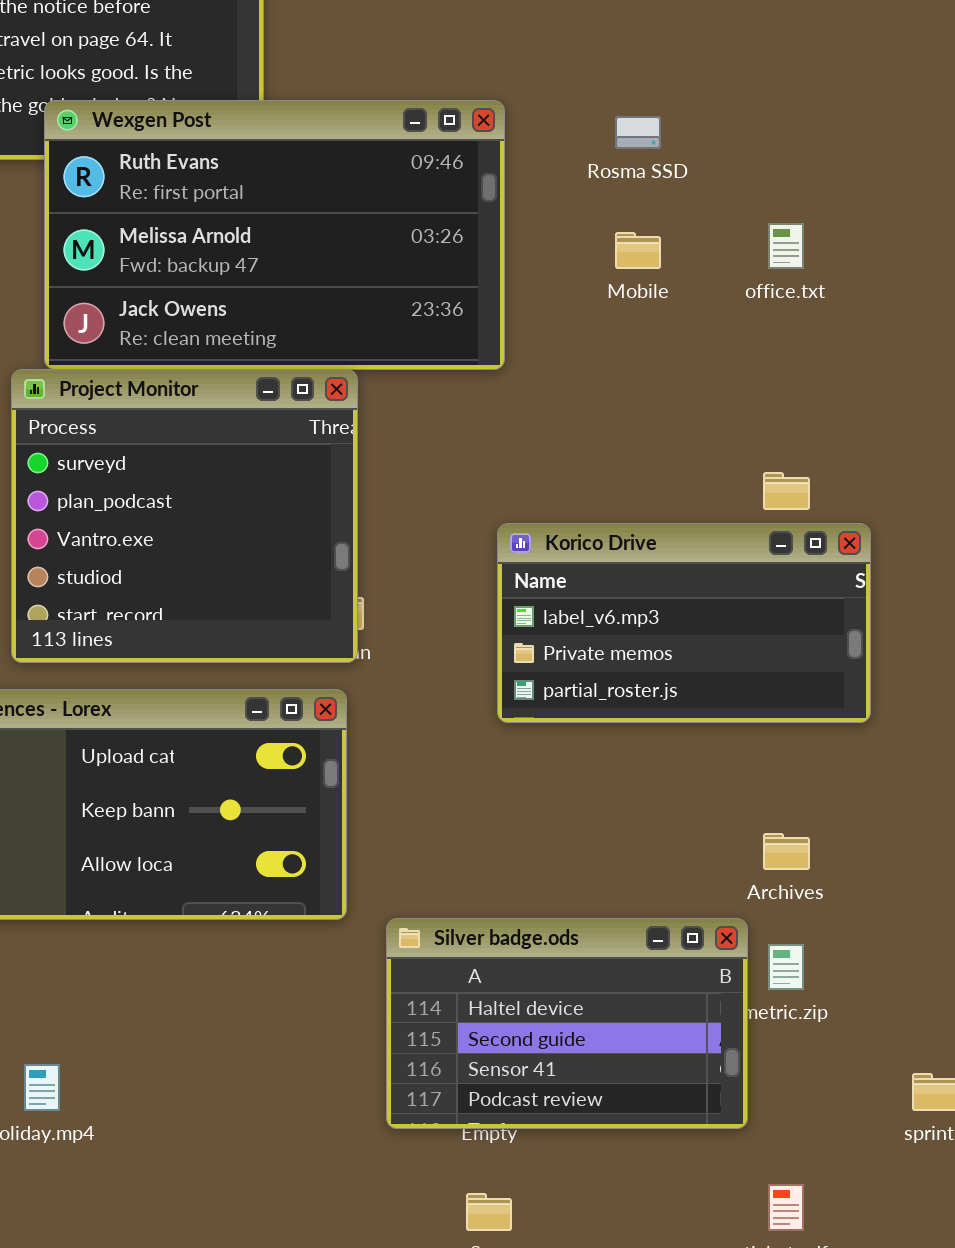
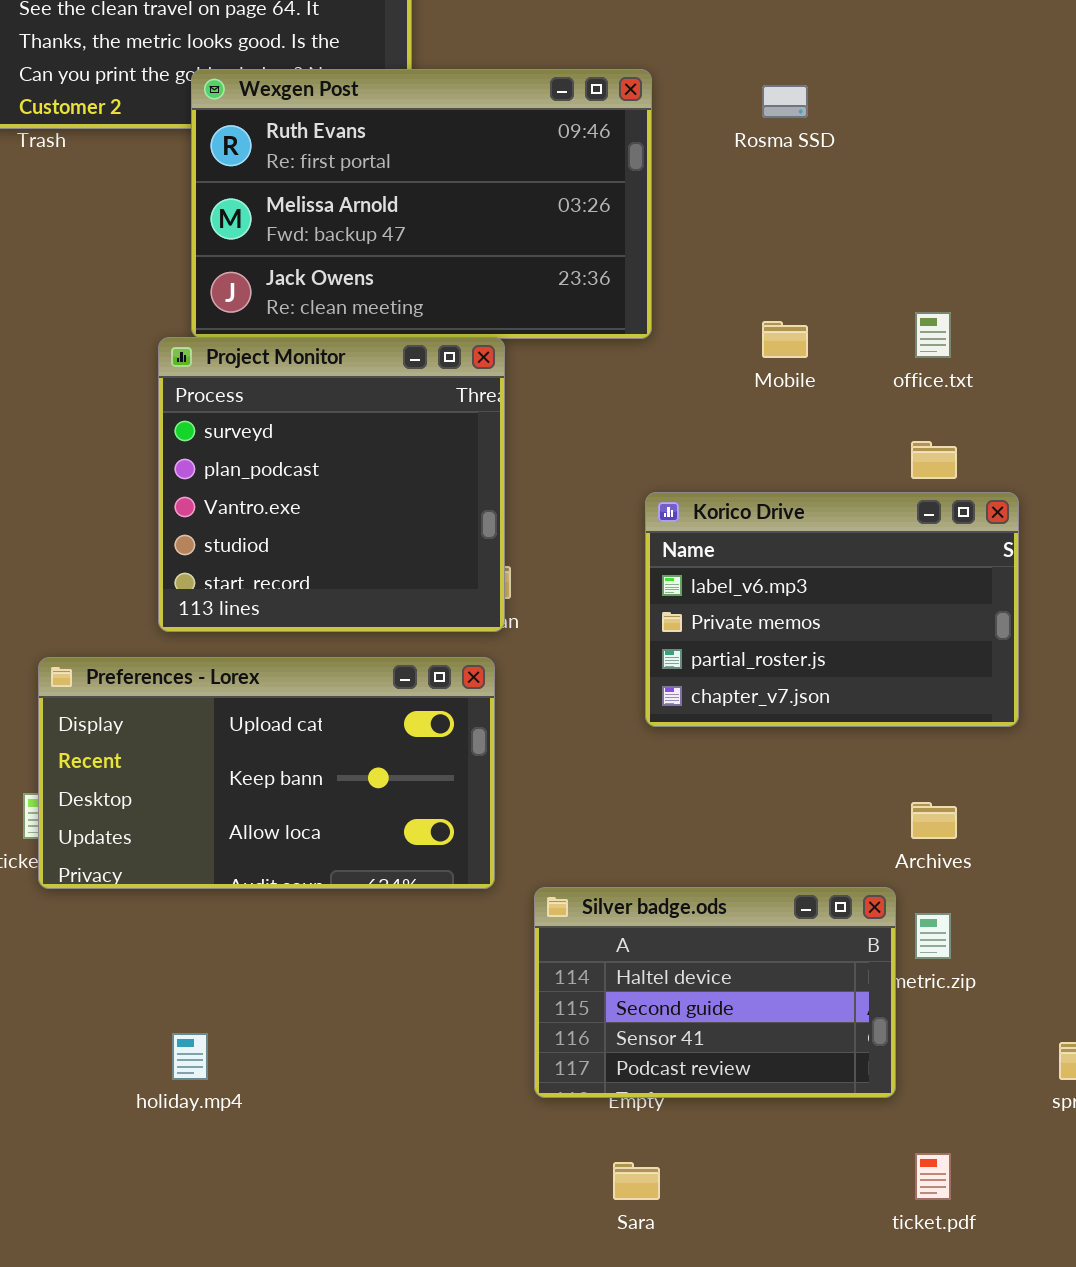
office.txt: [768,223,804,269] -> [915,312,951,358], moved
Mobile: [615,232,661,269] -> [762,321,808,358], moved
Korico Drive: [497,523,871,723] -> [645,492,1019,727], resized

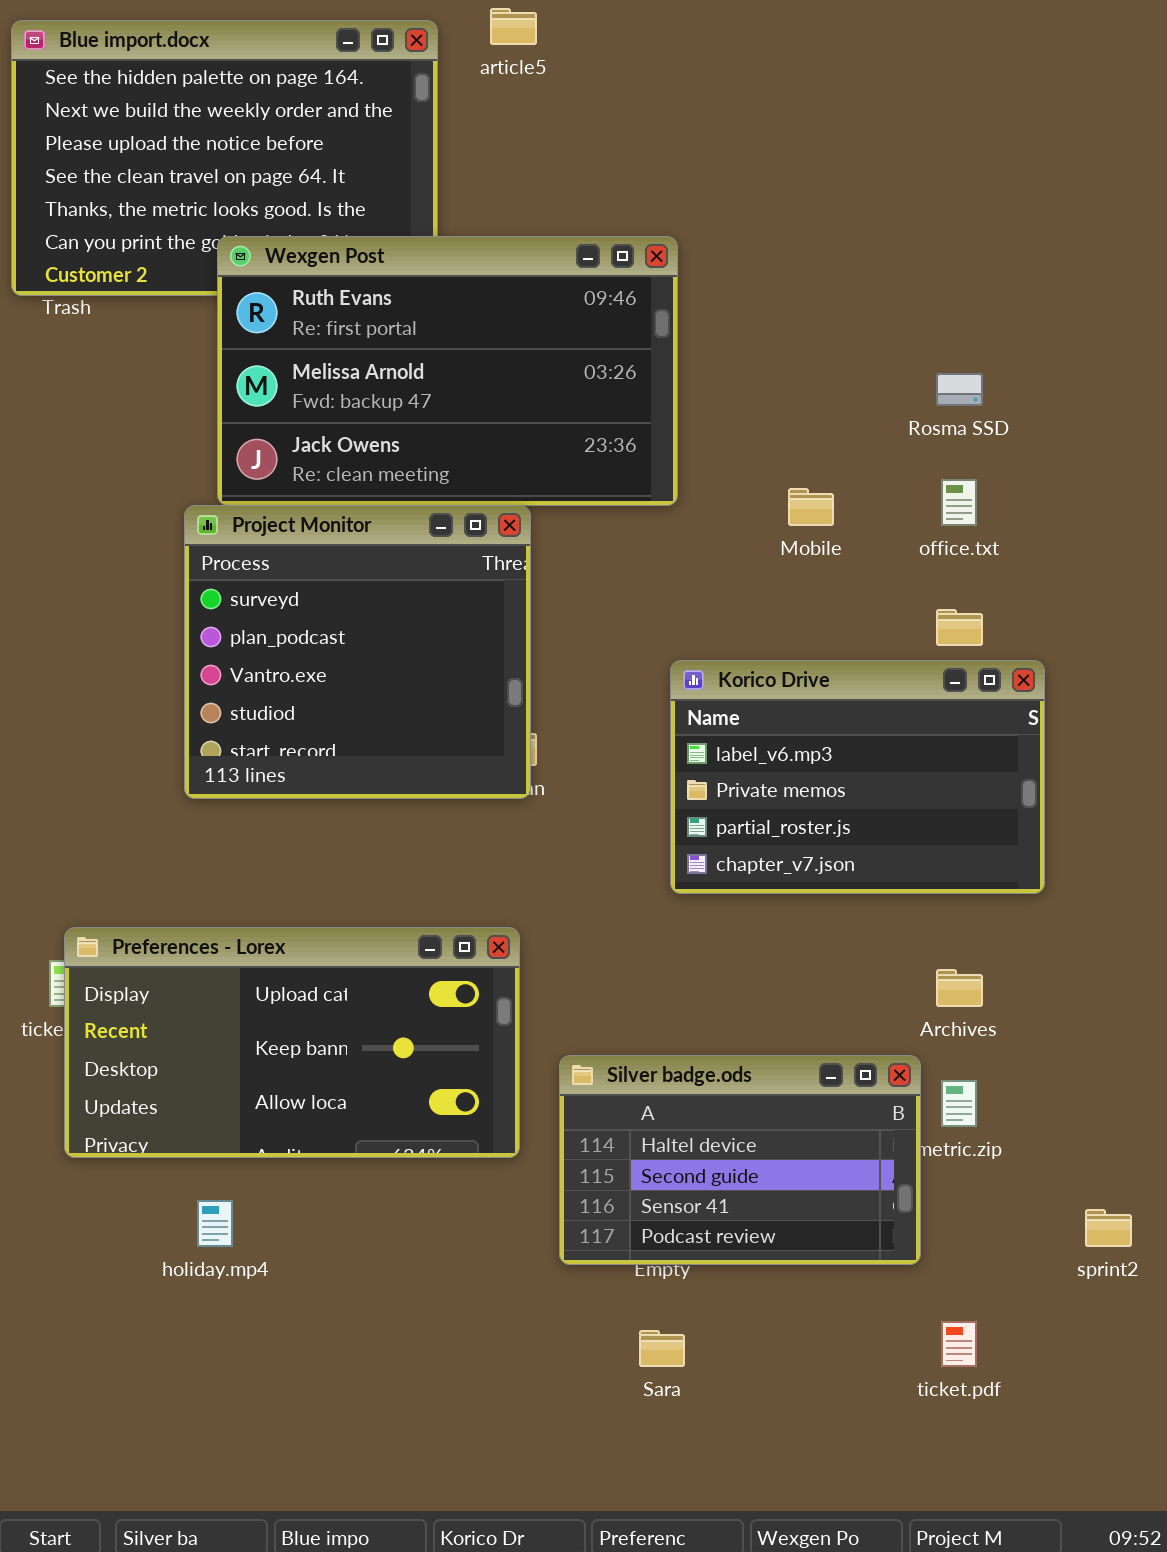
Rosma SSD: [762,85,808,118] -> [936,373,983,406], moved
Preferences - Lorex: [38,657,495,889] -> [64,927,520,1158], moved

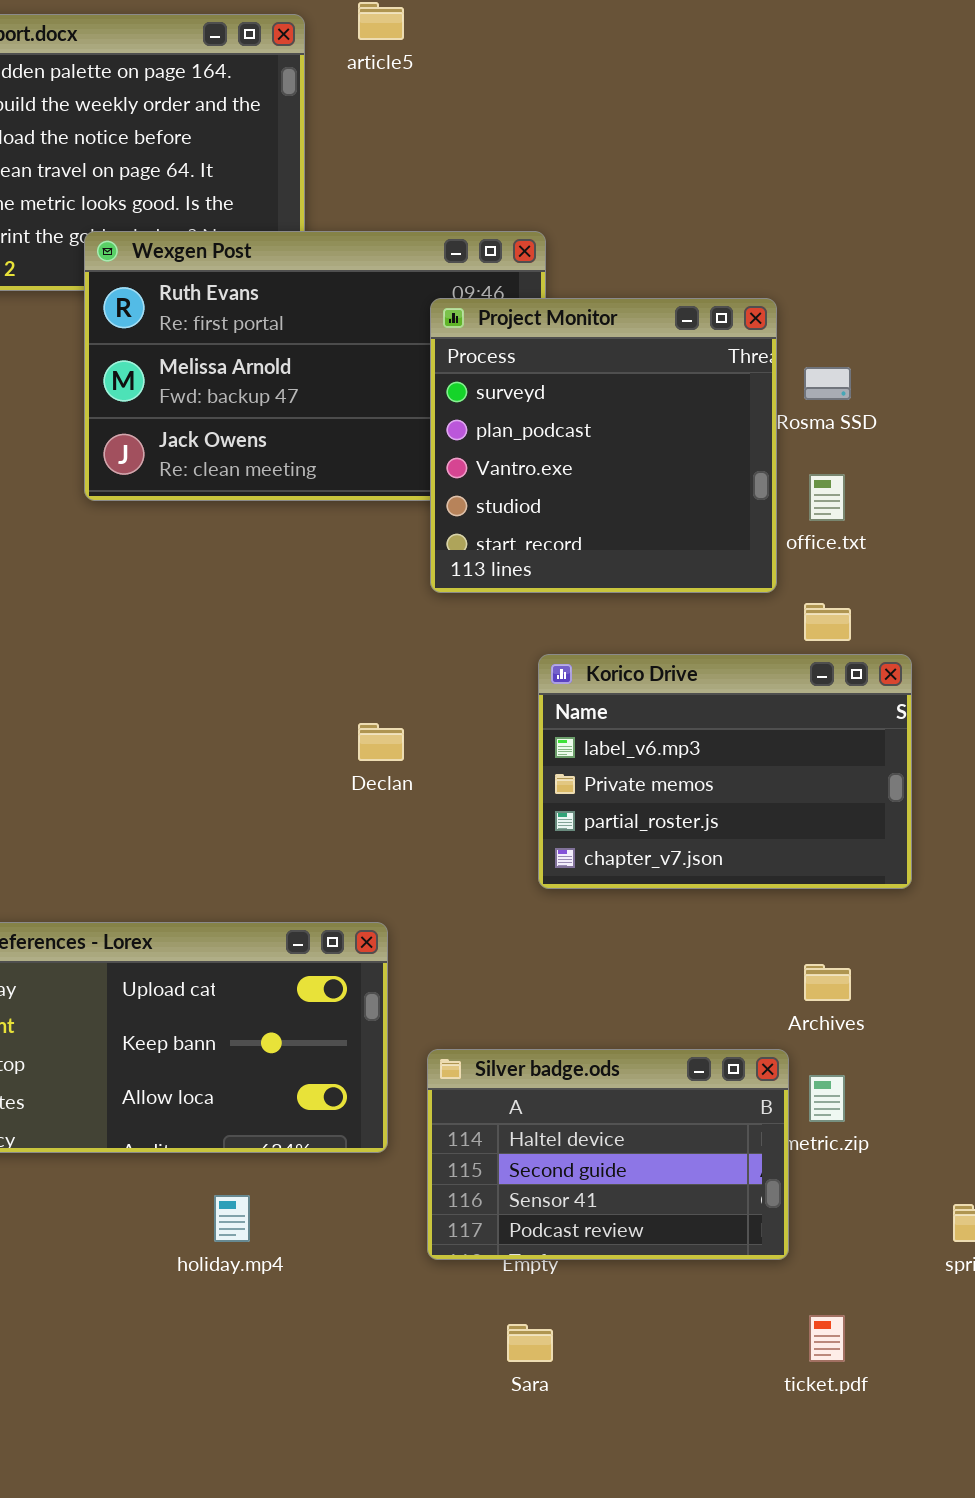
Project Monitor: [184,505,531,799] -> [430,298,777,593], moved
holiday.mp4: [197,1200,233,1247] -> [214,1195,250,1242], moved

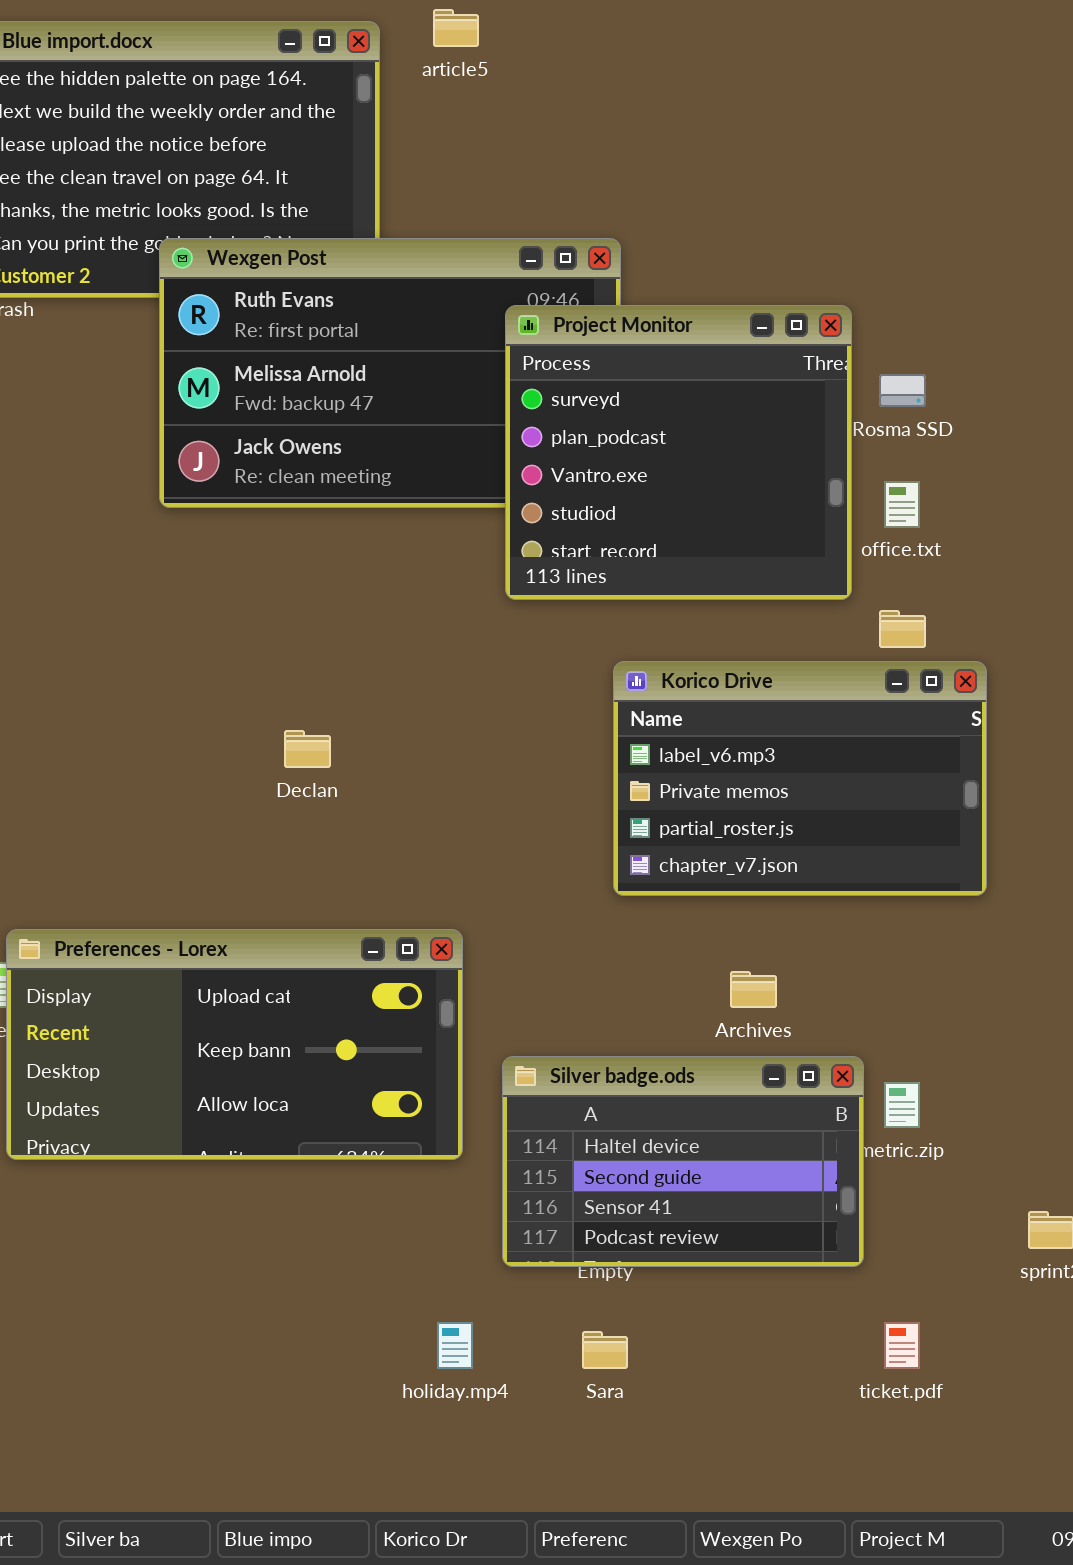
Declan: [358,723,404,761] -> [284,730,331,768], moved
Archives: [804,964,851,1001] -> [730,971,777,1008], moved
holiday.mp4: [214,1195,250,1242] -> [437,1322,473,1369], moved

